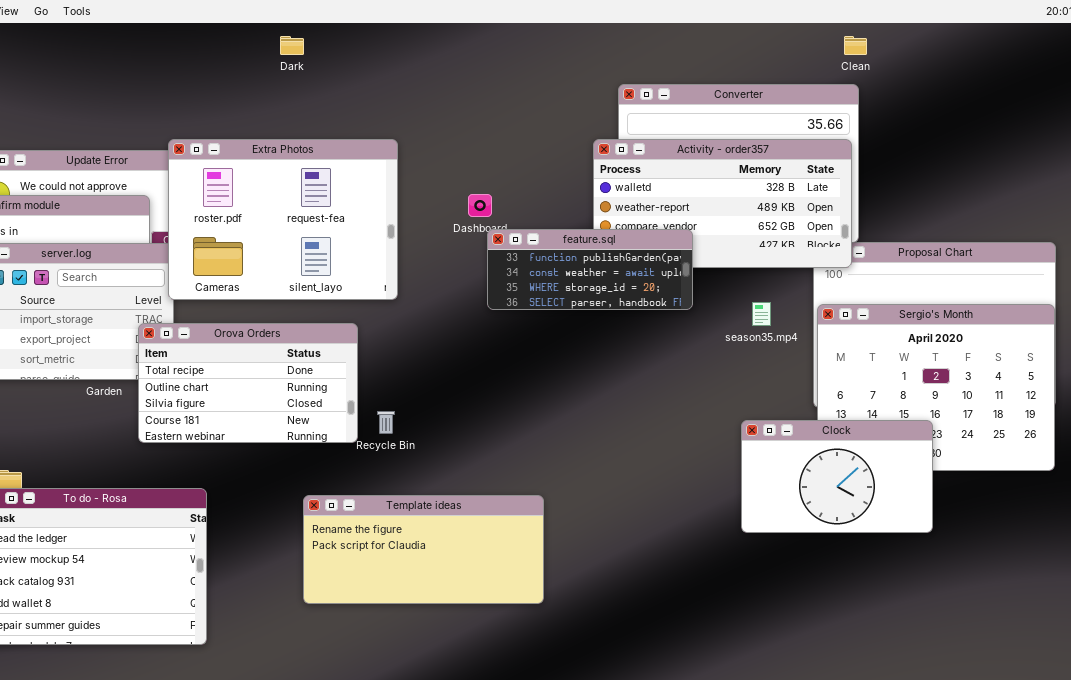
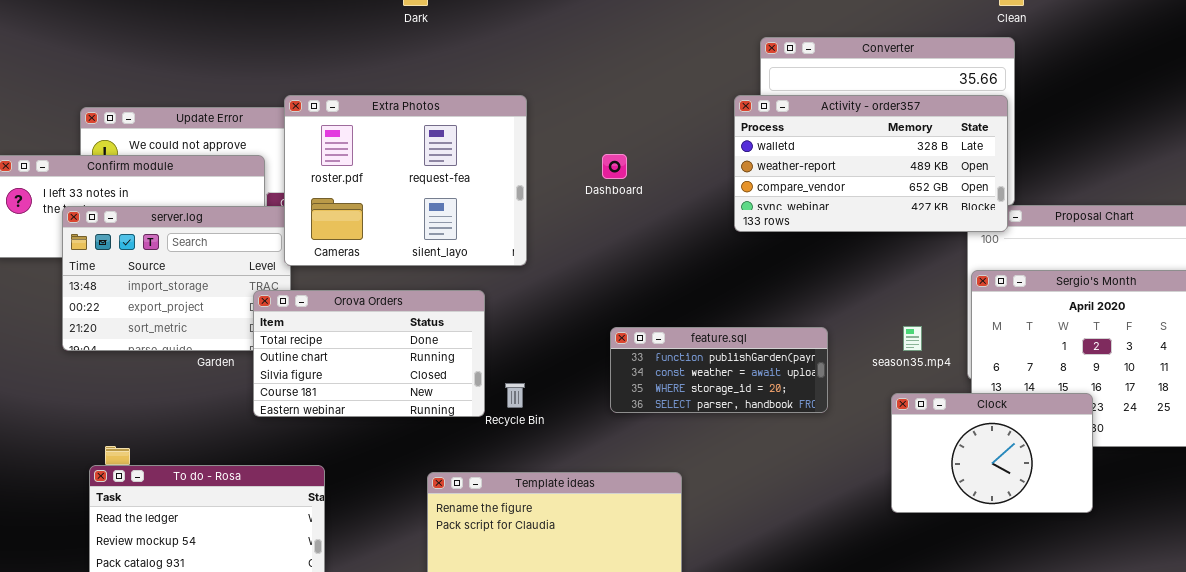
feature.sql: [487,229,693,310] -> [610,327,828,413], moved
season35.mp4: [752,302,771,326] -> [903,326,922,351], moved

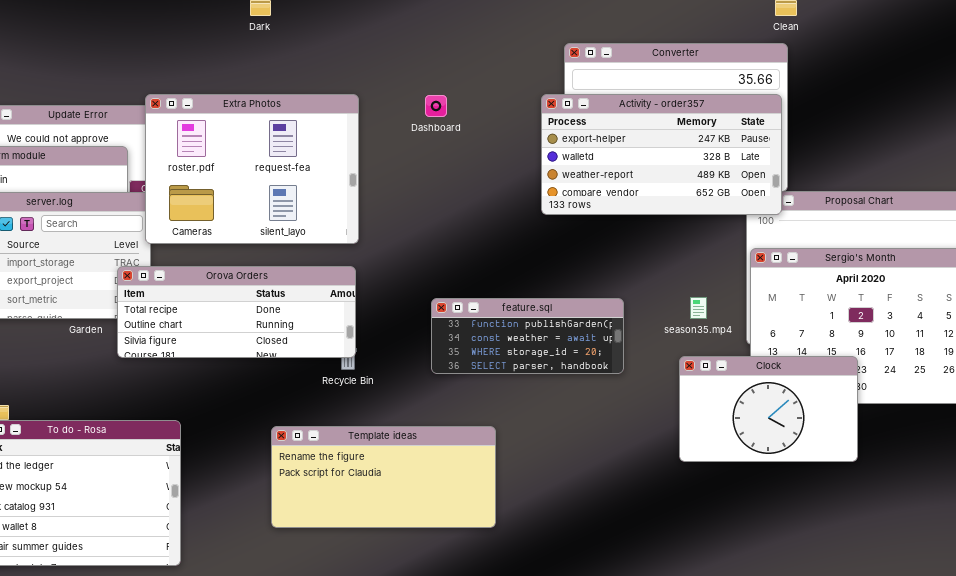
Activity - order357: [734,95,1008,232] -> [541,94,782,215], scrolled up 1 row
Dashboard: [602,154,627,179] -> [425,95,447,117], moved
Orova Orders: [253,290,485,417] -> [117,266,356,358], resized

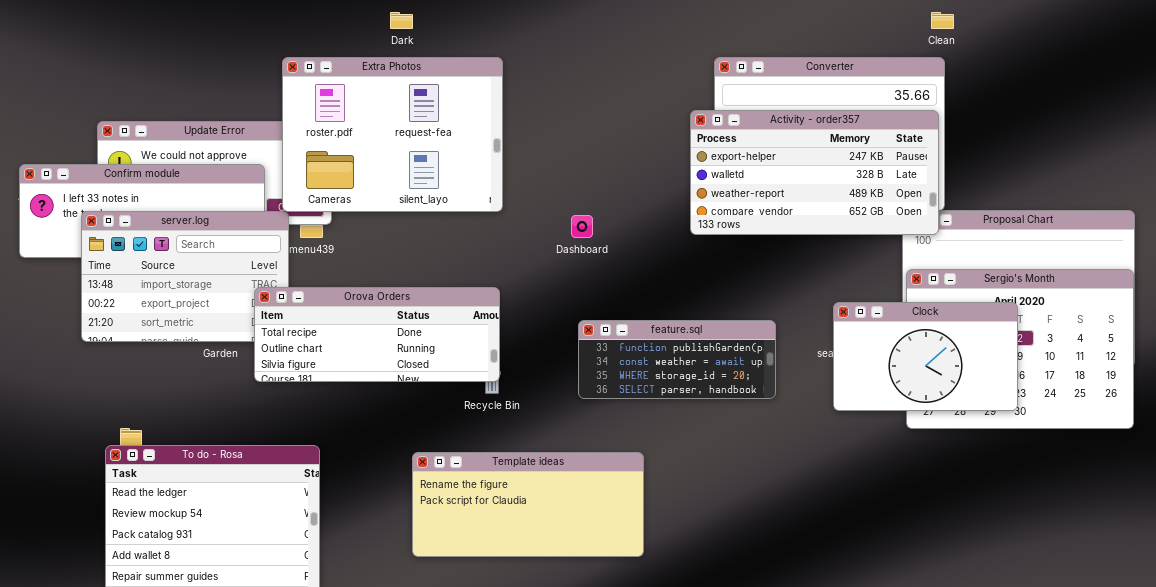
Extra Photos: [145,94,359,244] -> [282,57,503,212], moved
Dashboard: [425,95,447,117] -> [571,215,593,238], moved
Clock: [679,356,858,462] -> [833,302,1018,411], moved

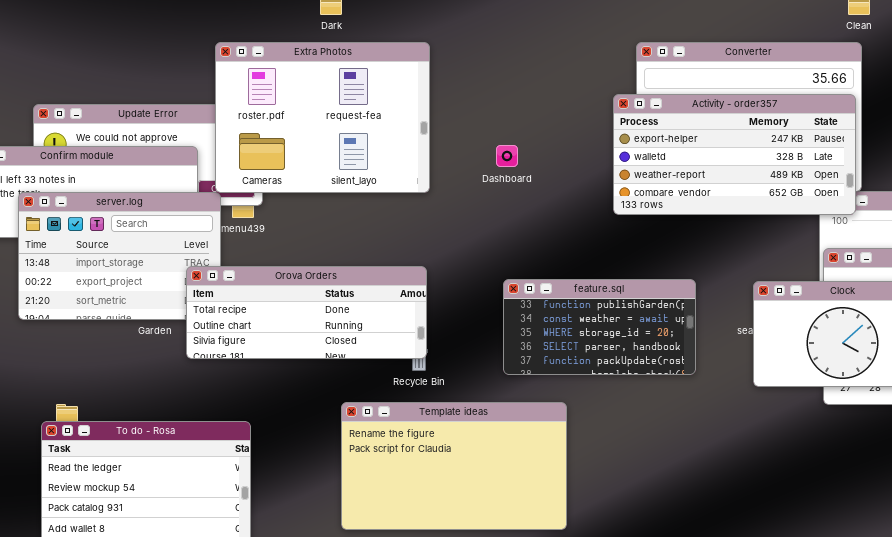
Dashboard: [571,215,593,238] -> [496,145,518,167], moved
feature.sql: [578,320,776,399] -> [503,279,696,375], resized
Template ideas: [412,452,644,557] -> [341,402,567,530], resized

